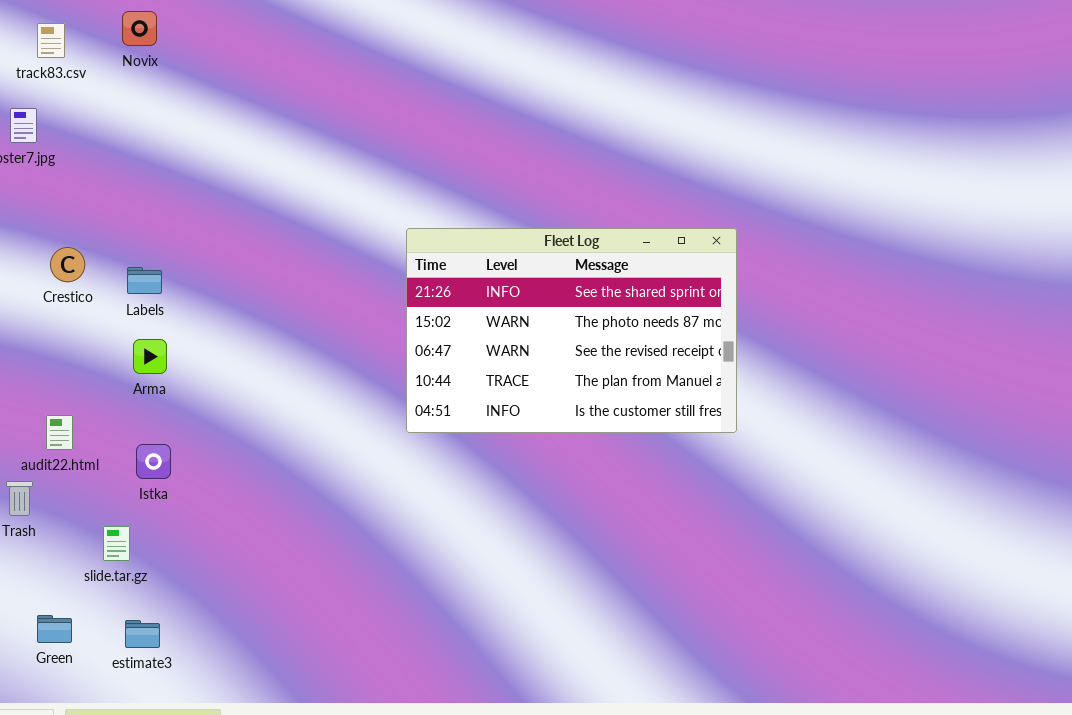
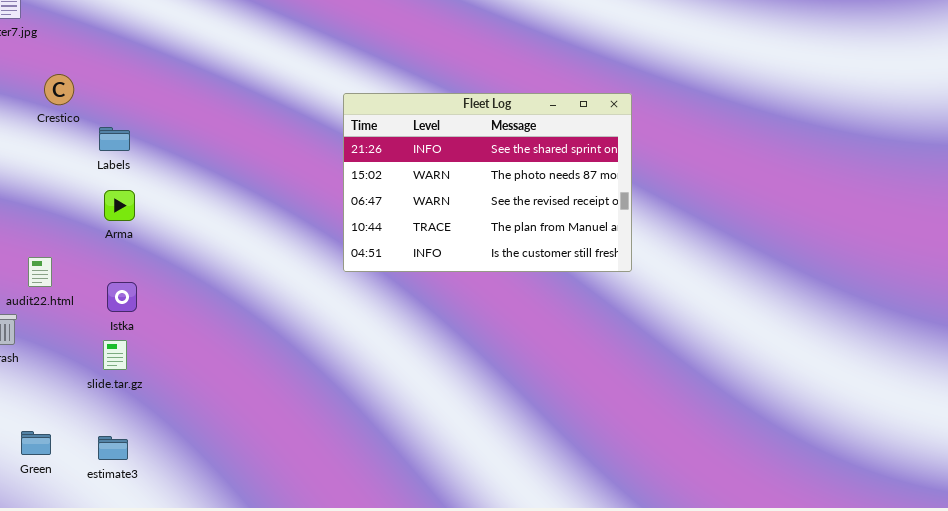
Crestico: [50,247,85,282] -> [44,74,74,105], moved
slide.tar.gz: [103,526,130,561] -> [103,340,127,370], moved

